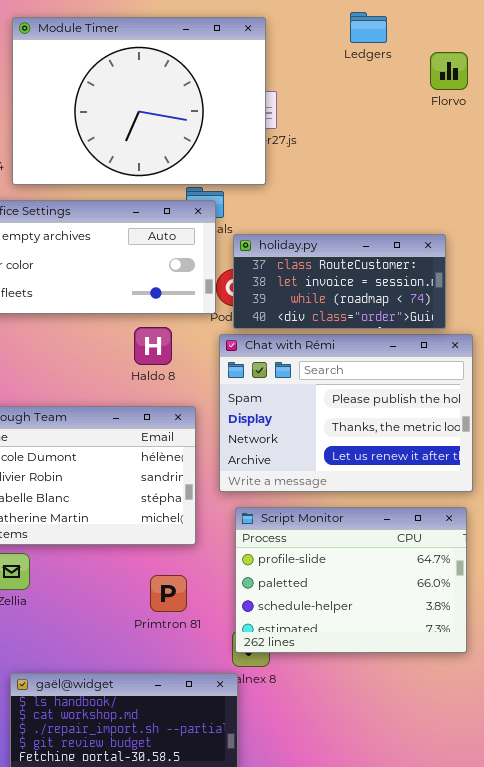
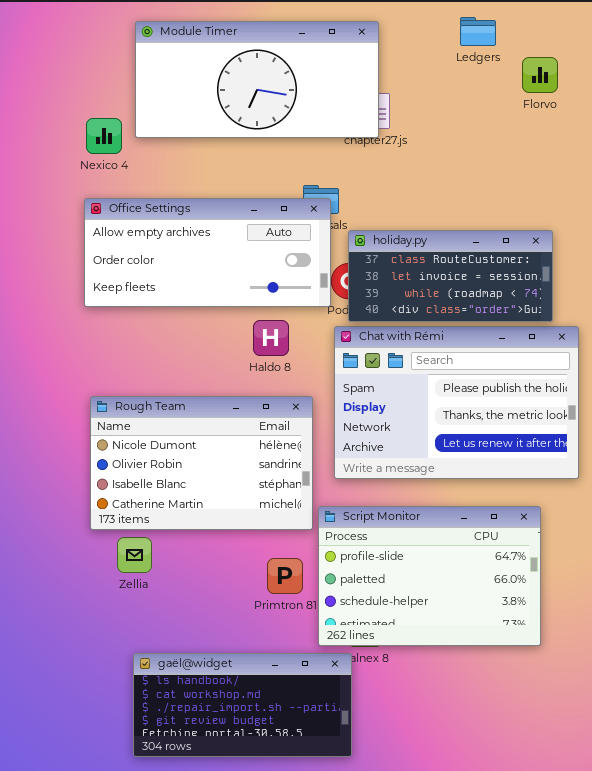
Module Timer: [12,17,266,185] -> [135,21,379,138], resized
Florvo: [430,52,468,90] -> [522,57,558,93], moved
Script Monitor: [235,507,467,653] -> [318,506,541,646], moved

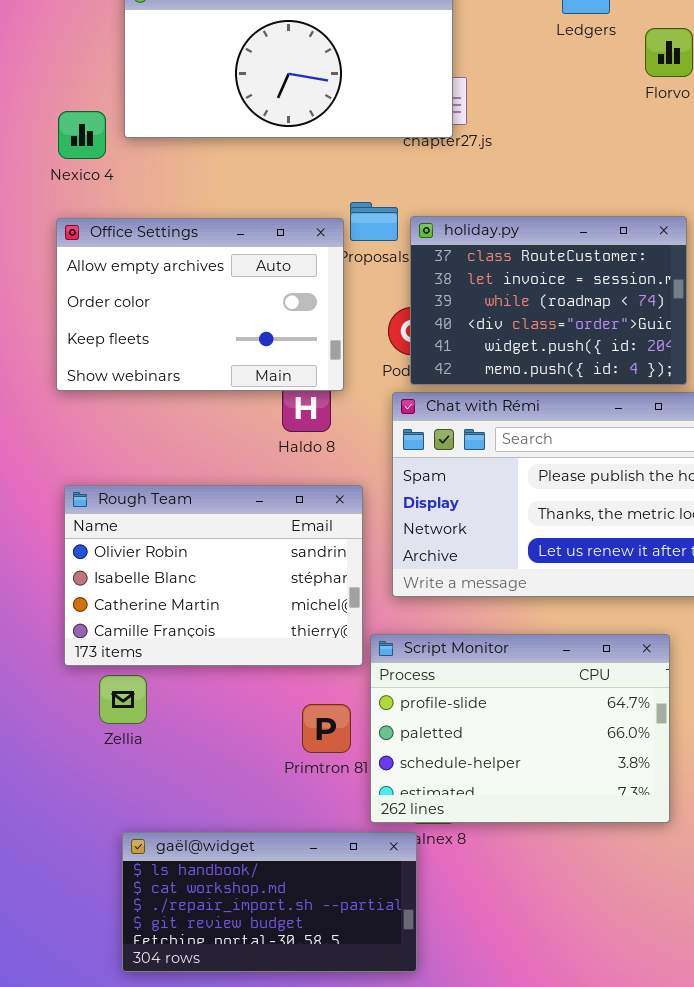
Office Settings: [84,198,331,307] -> [56,218,344,391], resized
holiday.py: [348,230,553,322] -> [410,216,687,385], resized
Rough Team: [90,396,313,530] -> [64,485,363,666], scrolled down 1 row

